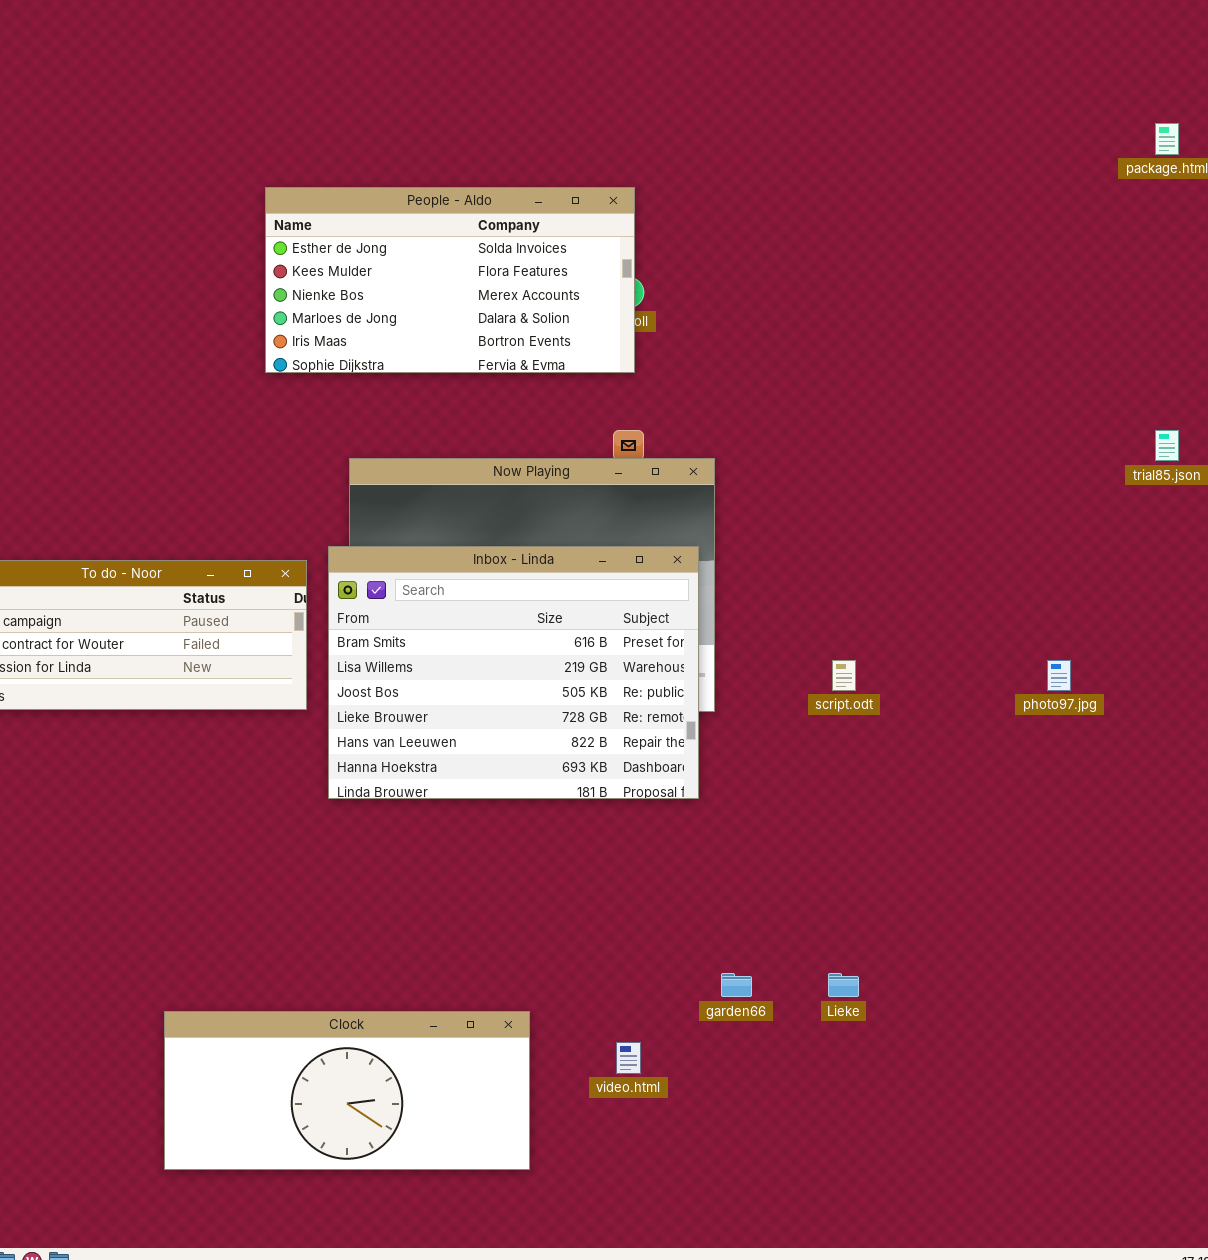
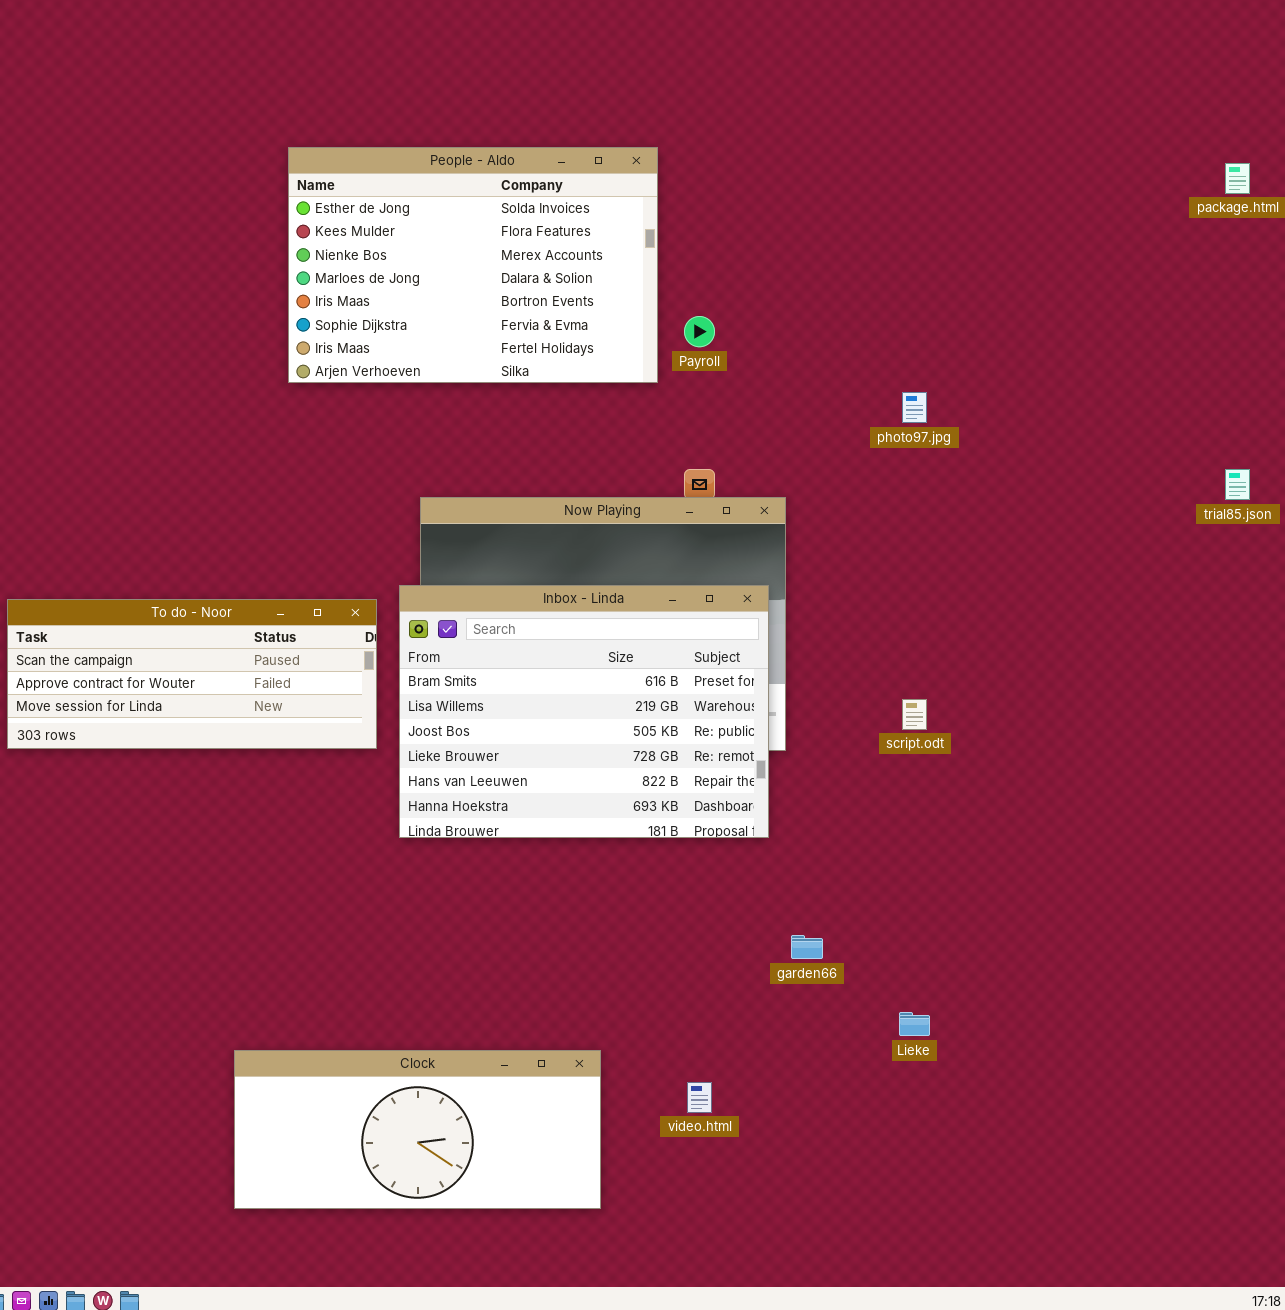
People - Aldo: [265,187,635,373] -> [288,147,658,383], moved, resized
photo97.jpg: [1047,660,1071,691] -> [902,392,927,423], moved
garden66: [721,973,752,997] -> [791,935,823,959], moved

